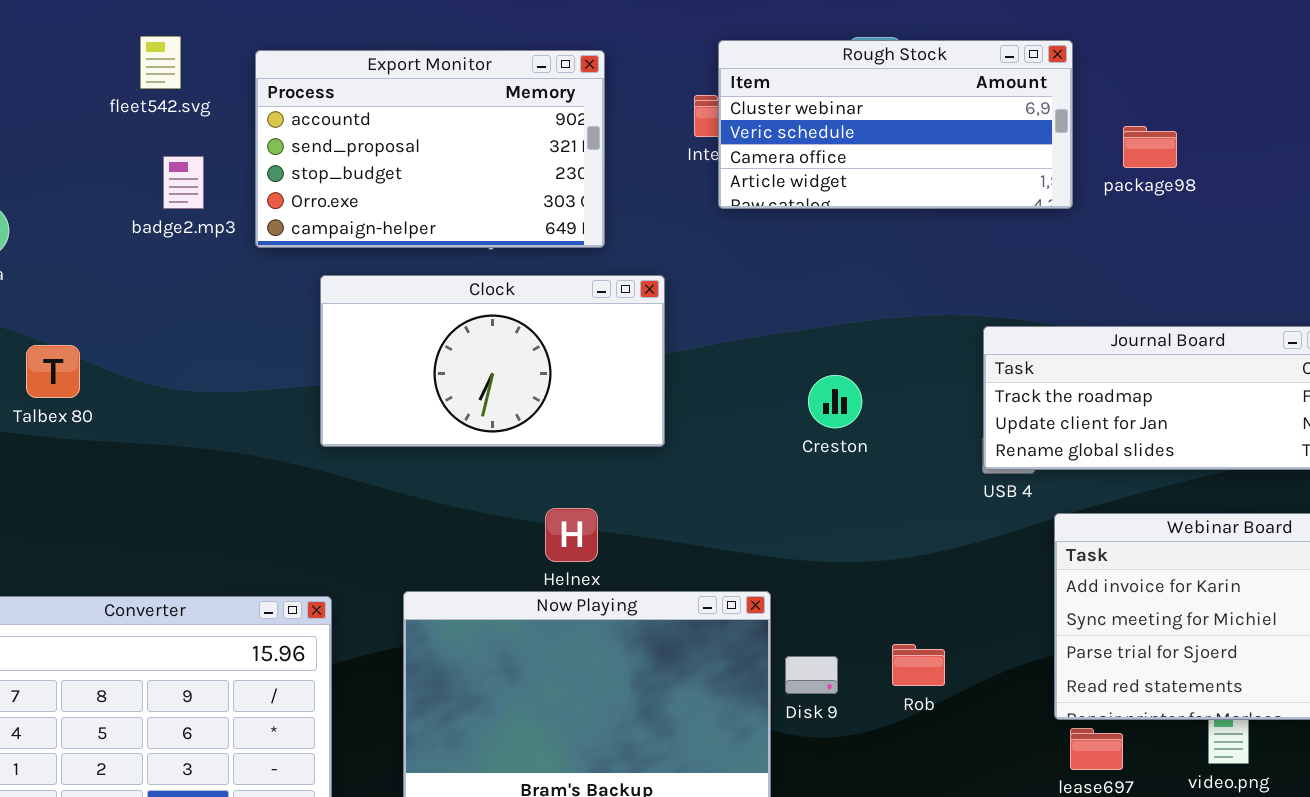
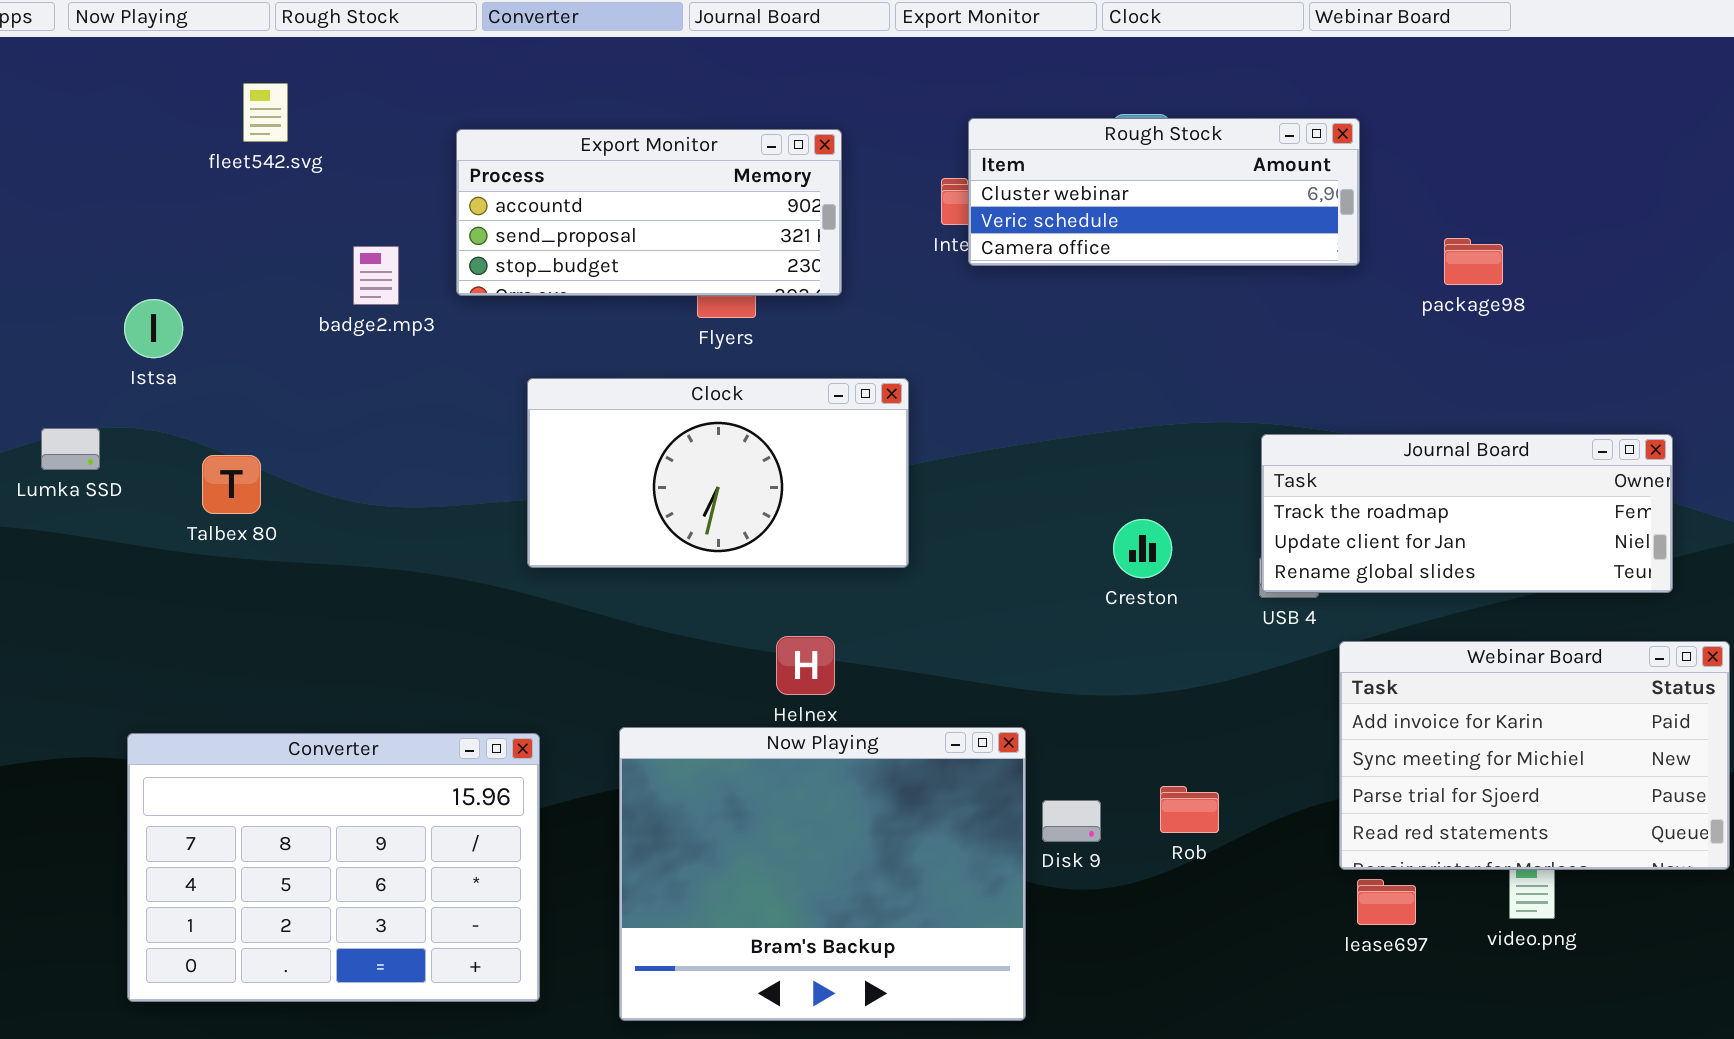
fleet542.svg: [140,36,181,89] -> [243,83,288,142], moved
Rough Stock: [718,40,1073,209] -> [968,118,1360,266], resized
Export Monitor: [255,50,605,248] -> [456,129,842,296], resized
package98: [1123,126,1177,168] -> [1444,238,1503,285], moved
Creston: [808,375,862,428] -> [1113,519,1172,578], moved

